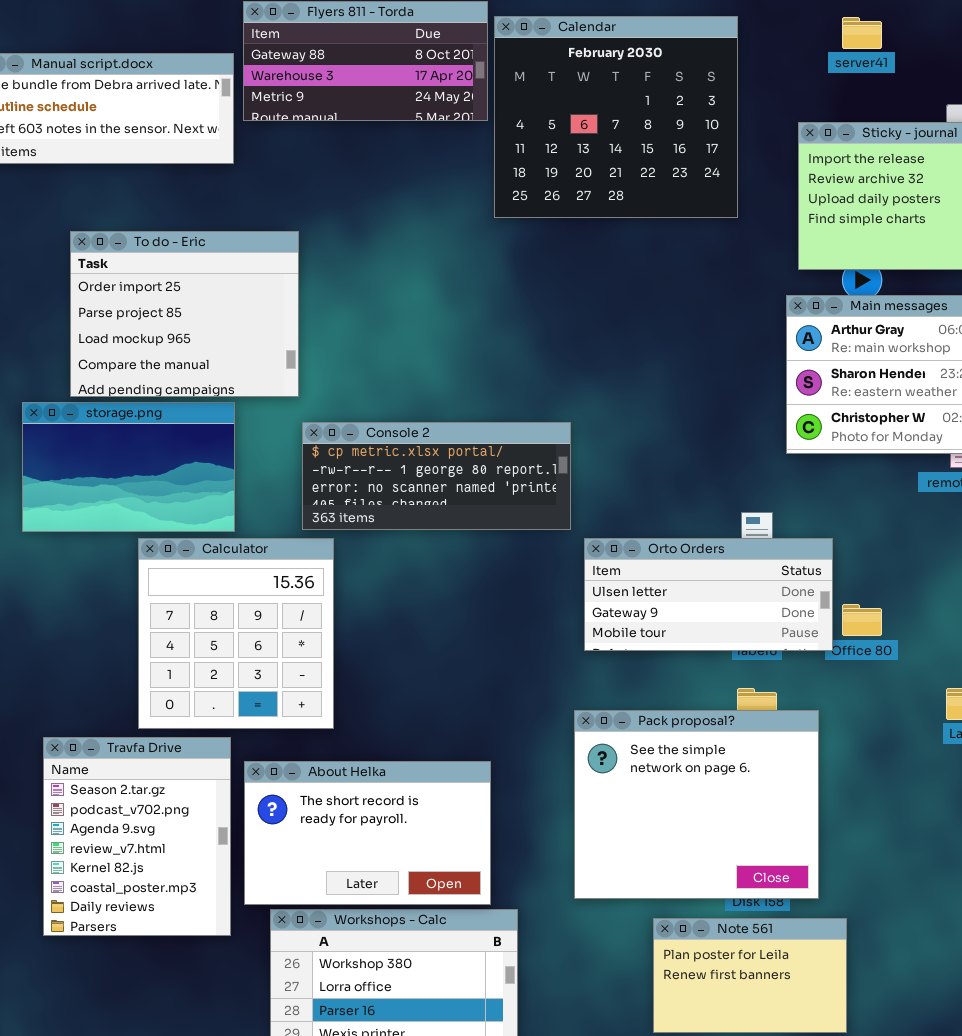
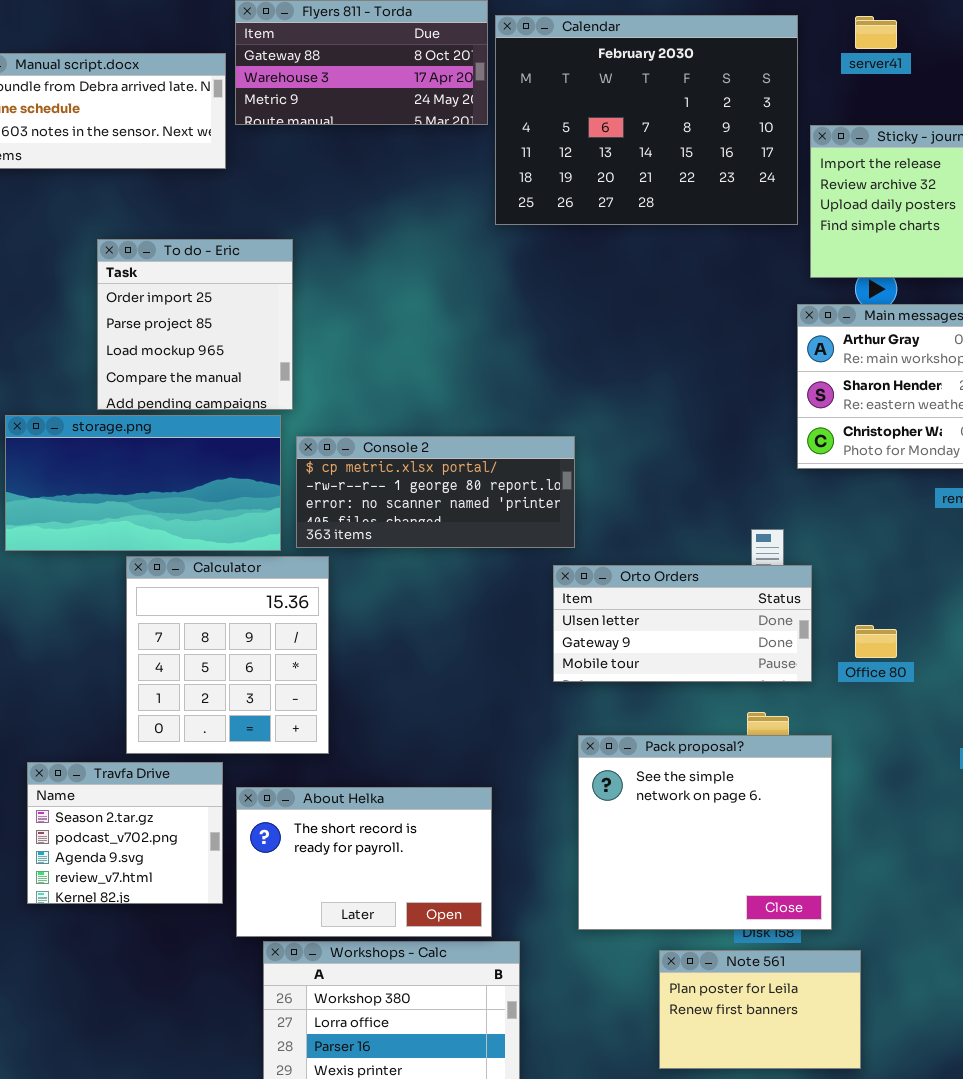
Calendar: [494,16,738,218] -> [495,15,798,225], resized
To do - Eric: [70,231,299,397] -> [97,239,293,410], resized
storage.png: [22,402,235,532] -> [5,415,281,551], resized
Orto Orders: [584,538,833,651] -> [553,565,812,682], moved
Travfa Drive: [43,737,231,936] -> [27,762,223,904], resized

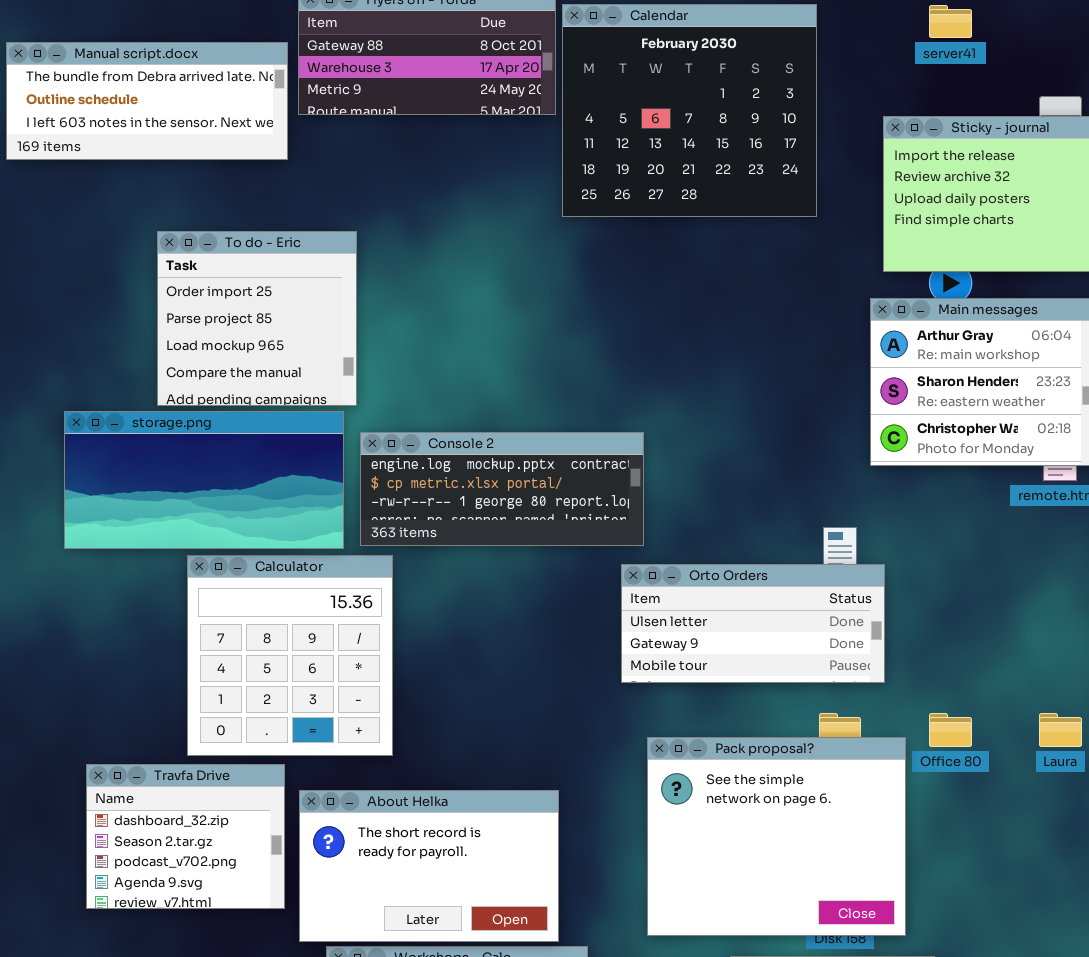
Calendar: [495,15,798,225] -> [562,4,817,217], resized
Console 2: [296,436,575,548] -> [360,432,644,546], scrolled up 1 row
Office 80: [855,625,897,658] -> [929,713,972,747], moved
Travfa Drive: [27,762,223,904] -> [86,764,285,909], scrolled up 1 row

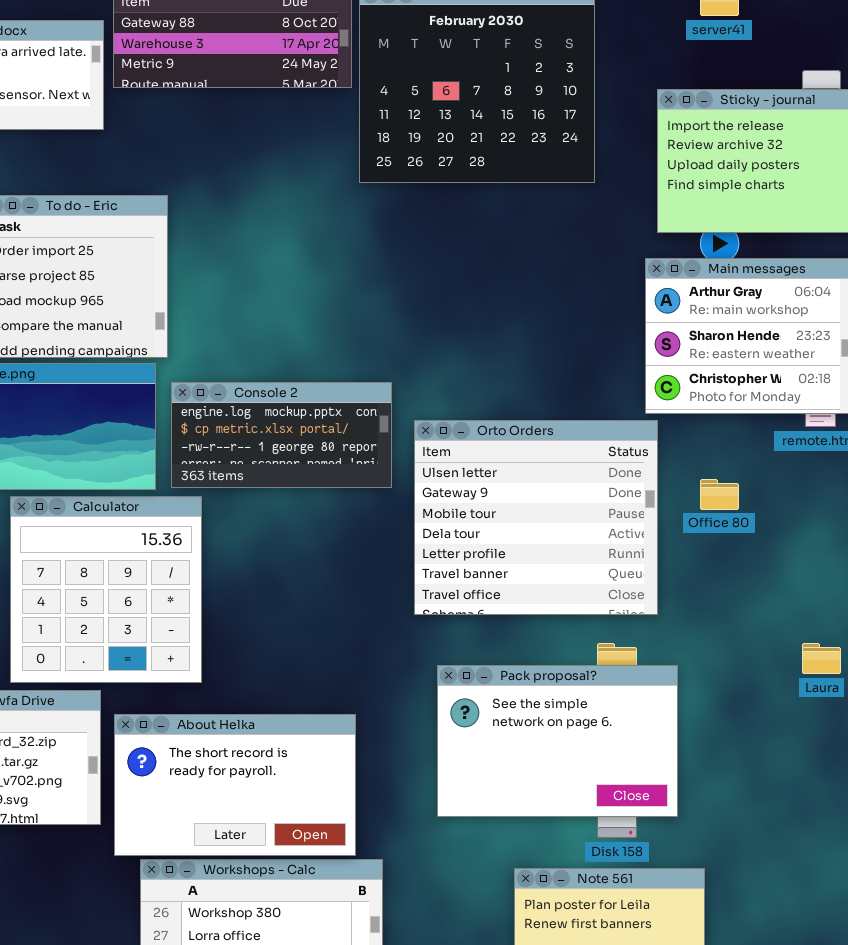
Console 2: [360,432,644,546] -> [171,382,392,488], resized
Orto Orders: [621,564,885,683] -> [414,420,658,615], resized
Office 80: [929,713,972,747] -> [700,479,739,510], moved
Pack proposal?: [647,737,906,936] -> [437,665,678,817], resized

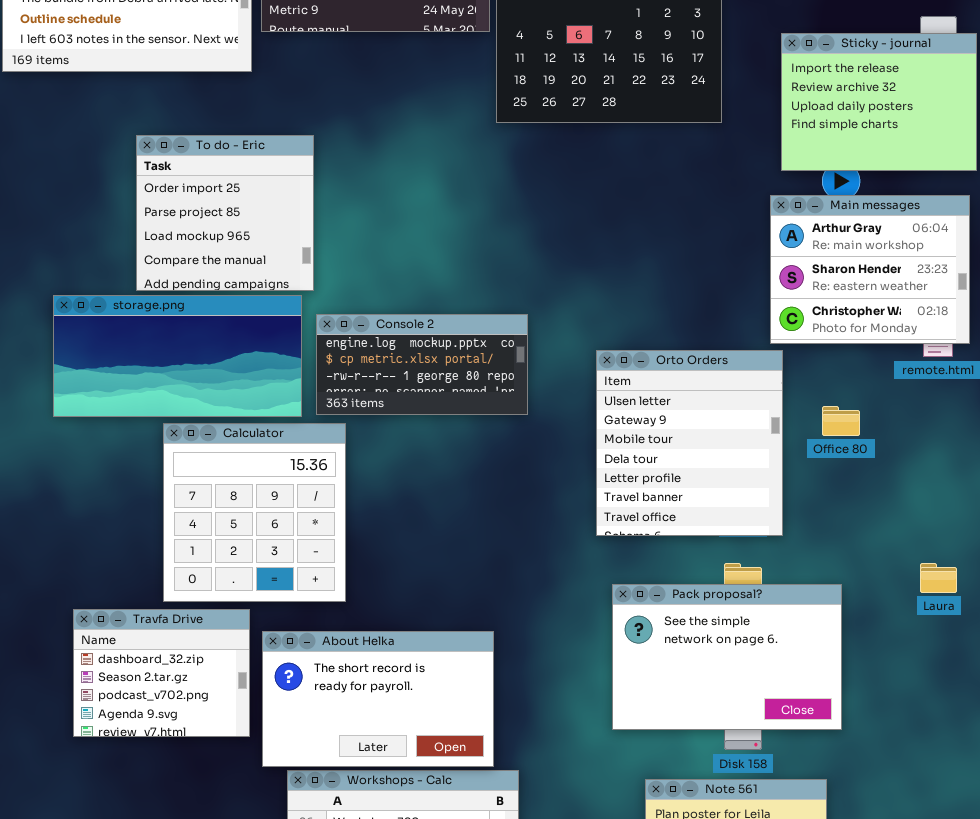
Orto Orders: [414,420,658,615] -> [596,350,783,536], resized
Pack proposal?: [437,665,678,817] -> [612,584,842,730], moved

